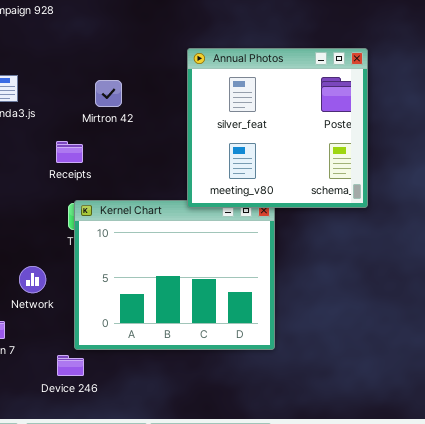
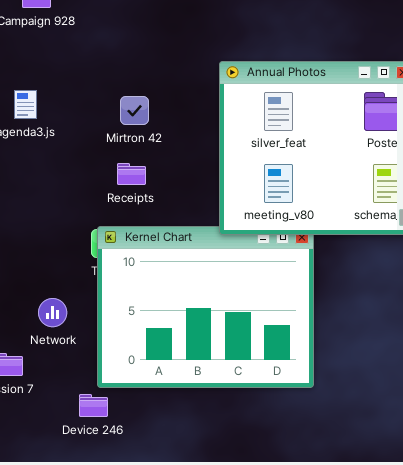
Receipts: [56,141,83,163] -> [117,163,146,185], moved

